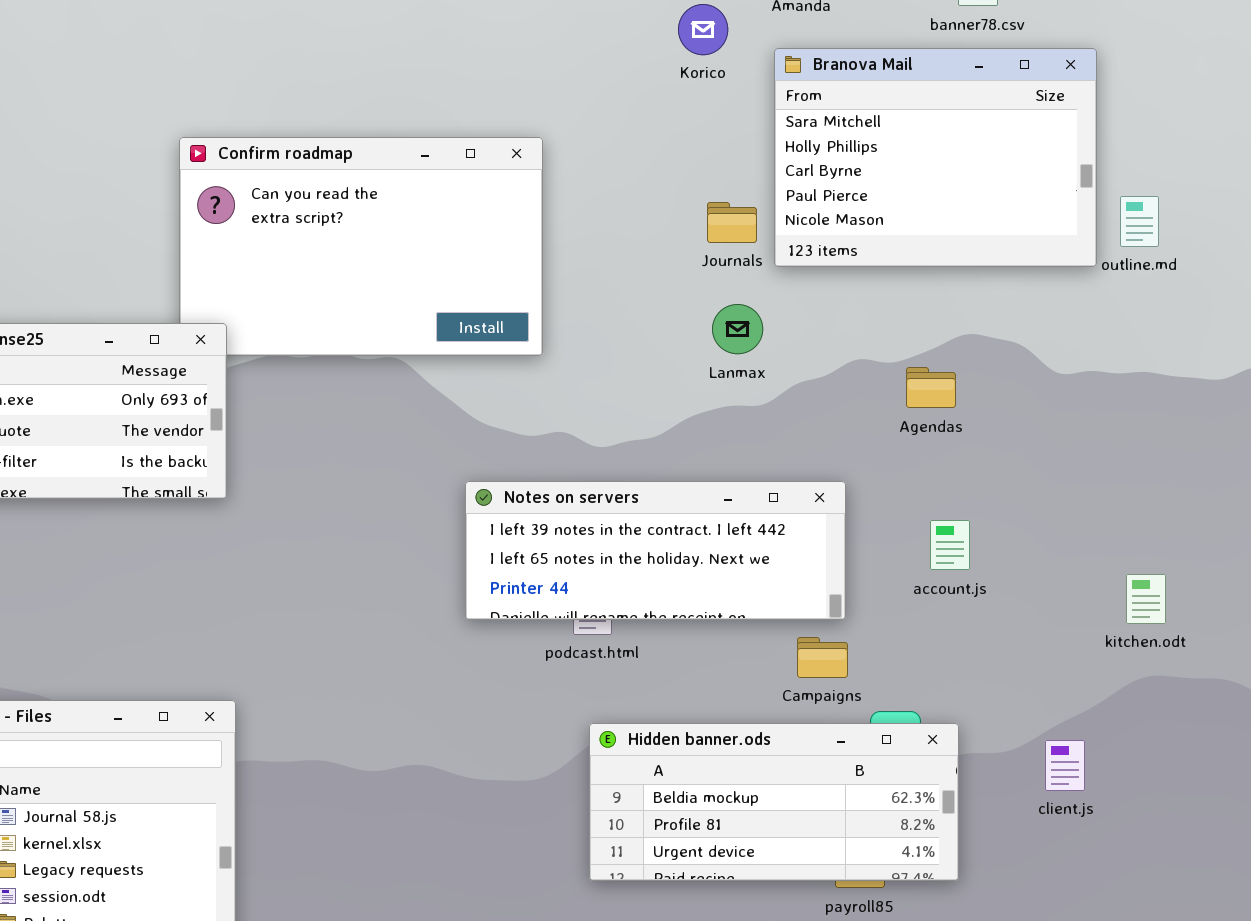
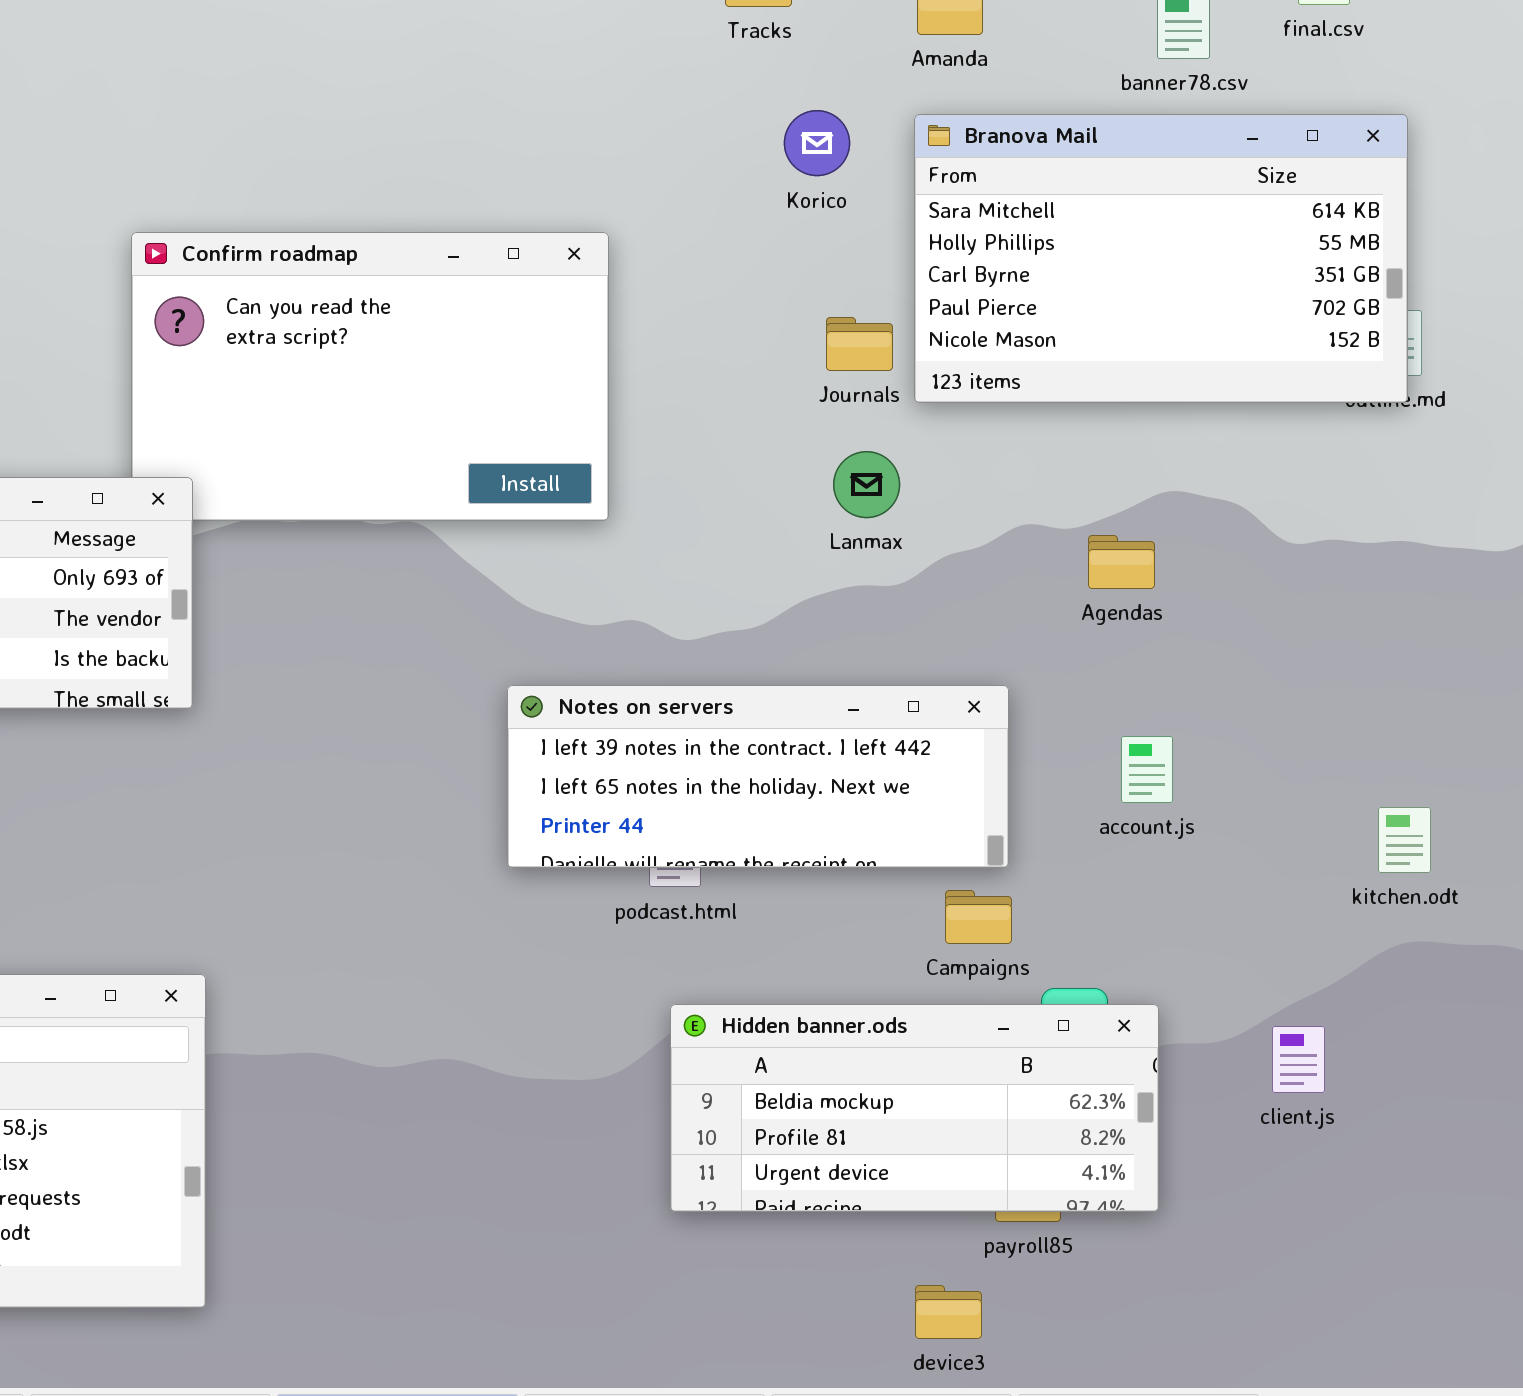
Korico: [678,4,728,55] -> [784,110,850,176], moved
Branova Mail: [774,48,1097,267] -> [914,114,1408,403], resized

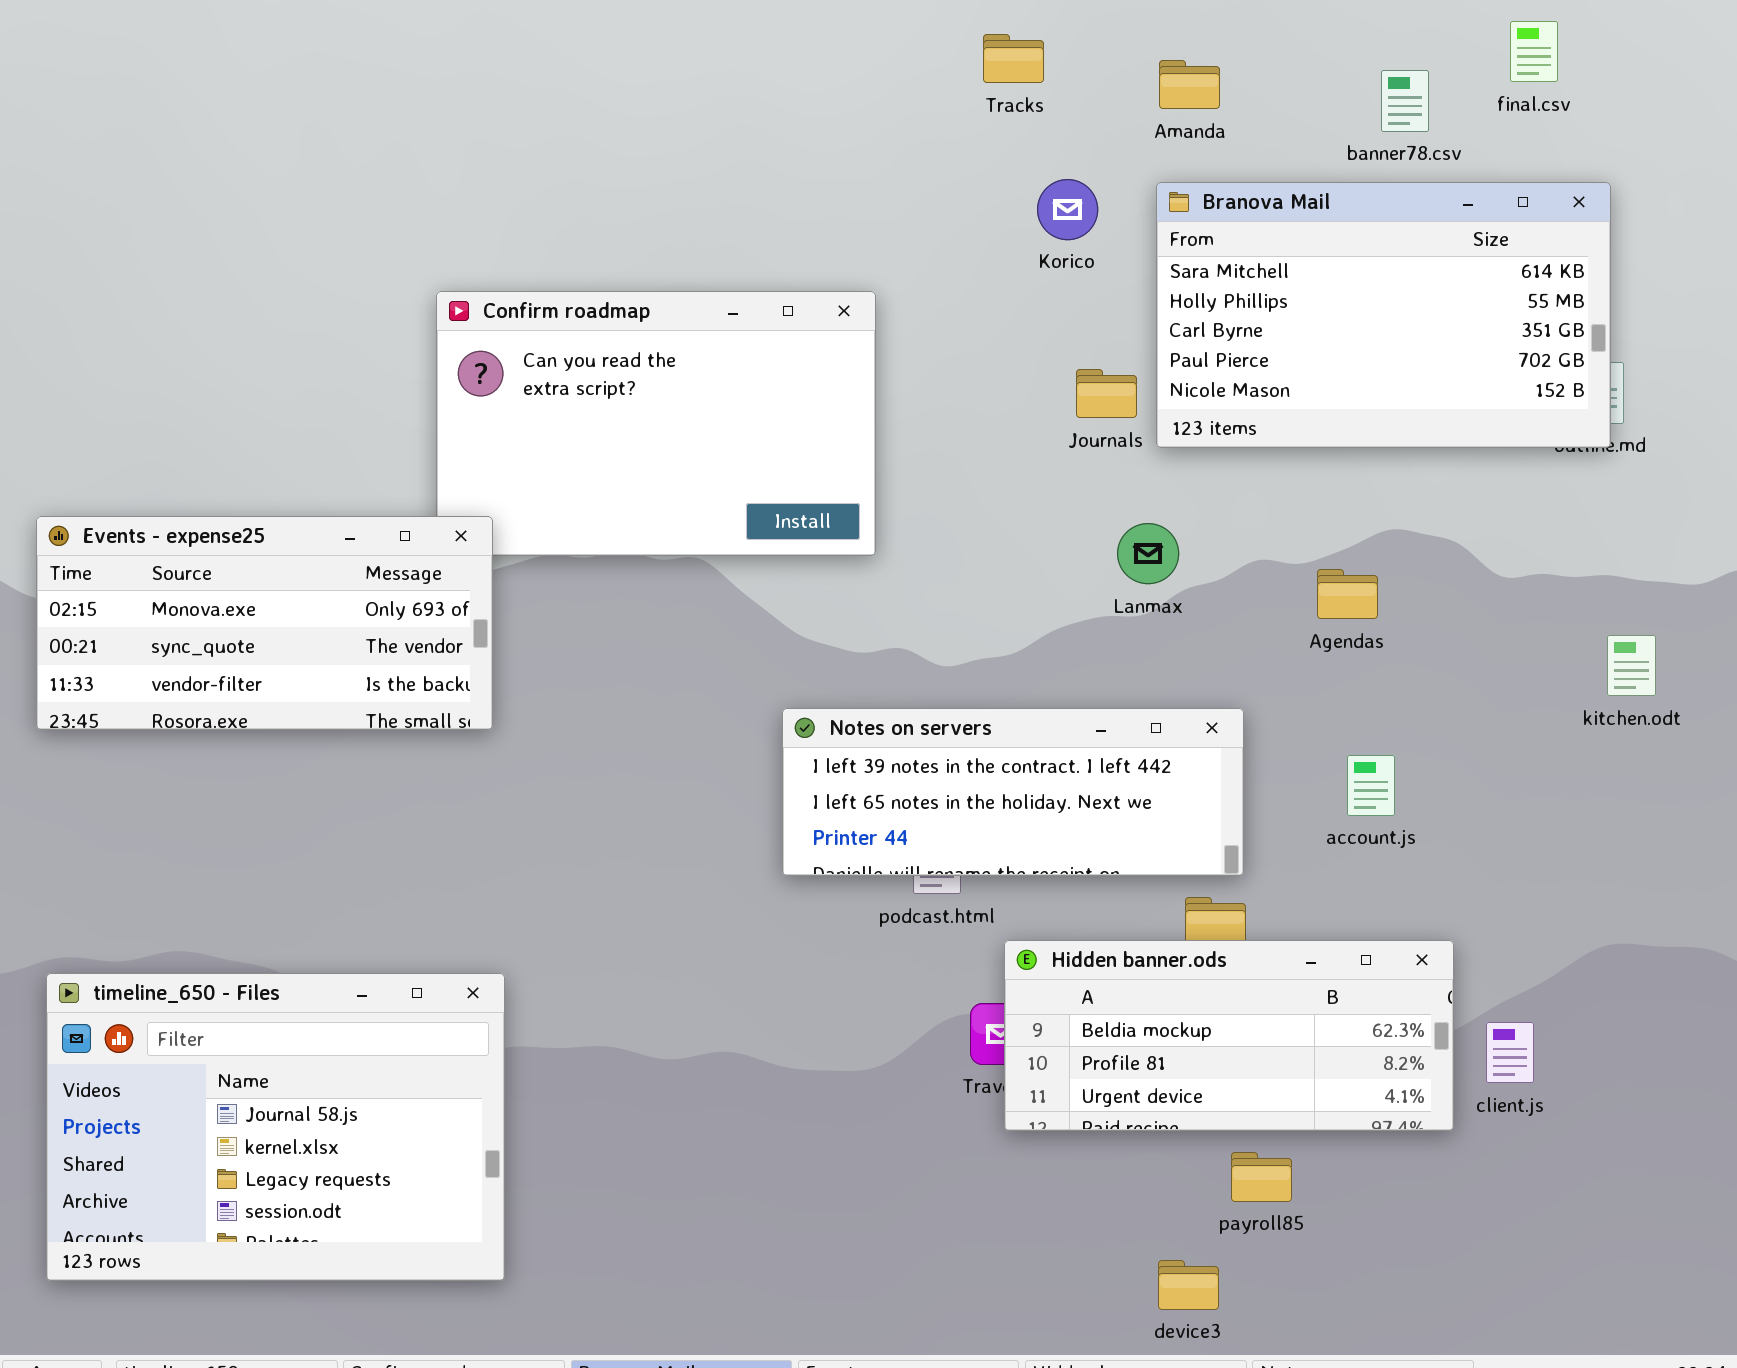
Lanmax: [833,451,900,518] -> [1117,523,1179,584], moved
kitchen.odt: [1378,807,1431,873] -> [1607,635,1656,696], moved
Hidden banner.ods: [670,1004,1159,1212] -> [1004,940,1454,1131], moved

